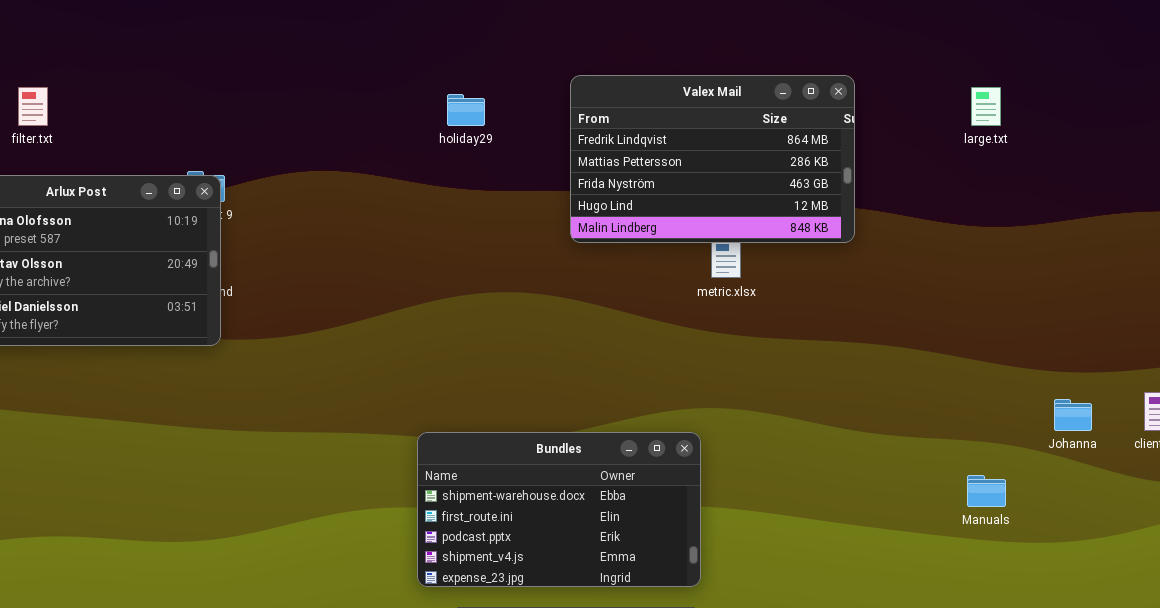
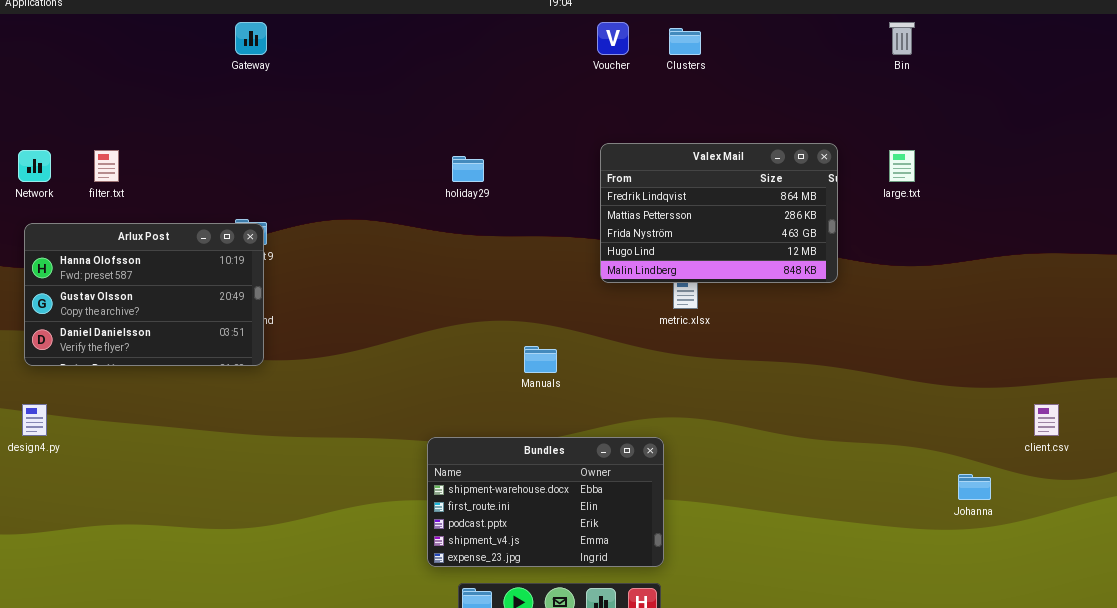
Valex Mail: [570,75,855,243] -> [600,143,838,283], moved
Johanna: [1054,399,1092,431] -> [958,474,991,500], moved
Manuals: [967,475,1006,507] -> [524,346,557,373], moved

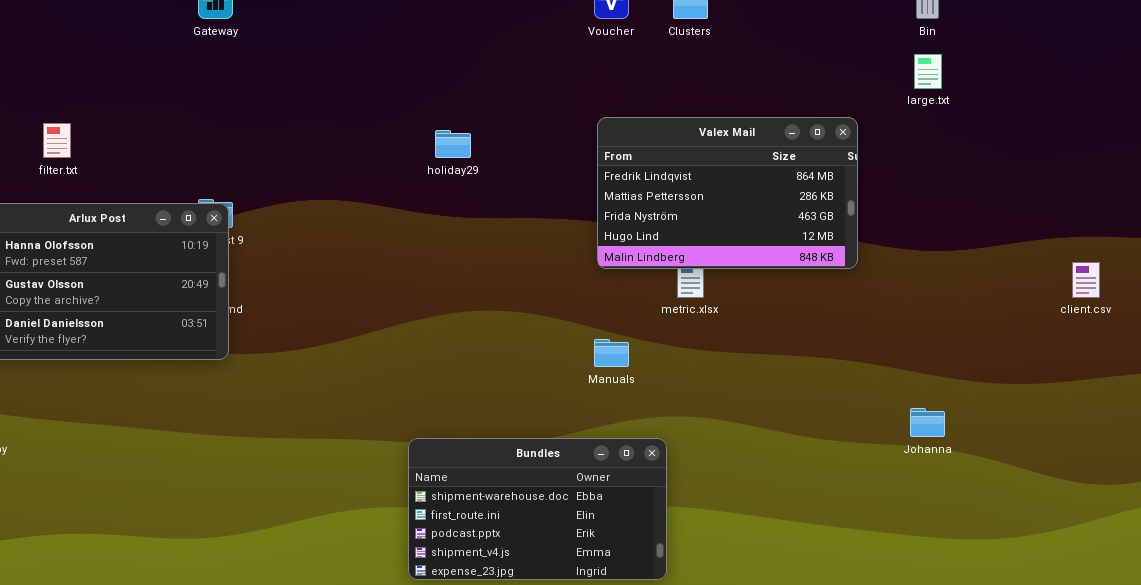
large.txt: [889,150,915,182] -> [914,54,942,89], moved
Manuals: [524,346,557,373] -> [594,339,629,367], moved
client.csv: [1034,404,1059,436] -> [1072,262,1100,298], moved
Johanna: [958,474,991,500] -> [910,408,945,437], moved

